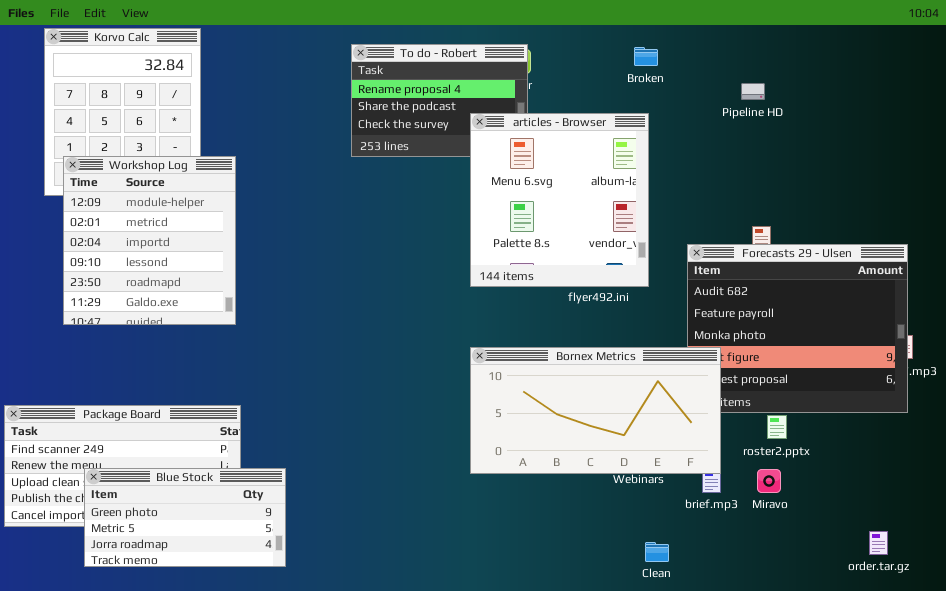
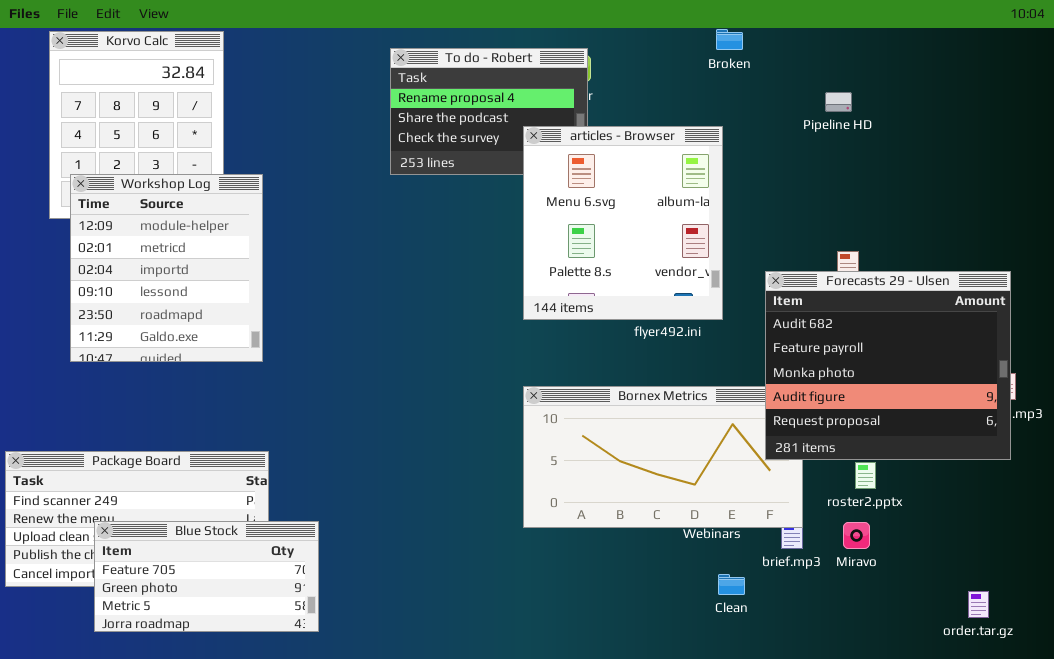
Broken: [634,47,658,66] -> [716,29,743,50], moved
Forecasts 29 - Ulsen: [687,244,908,413] -> [765,271,1011,460], raised
Blue Stock: [84,468,286,567] -> [94,521,319,632], scrolled up 1 row
Clean: [645,542,669,562] -> [718,574,745,595], moved

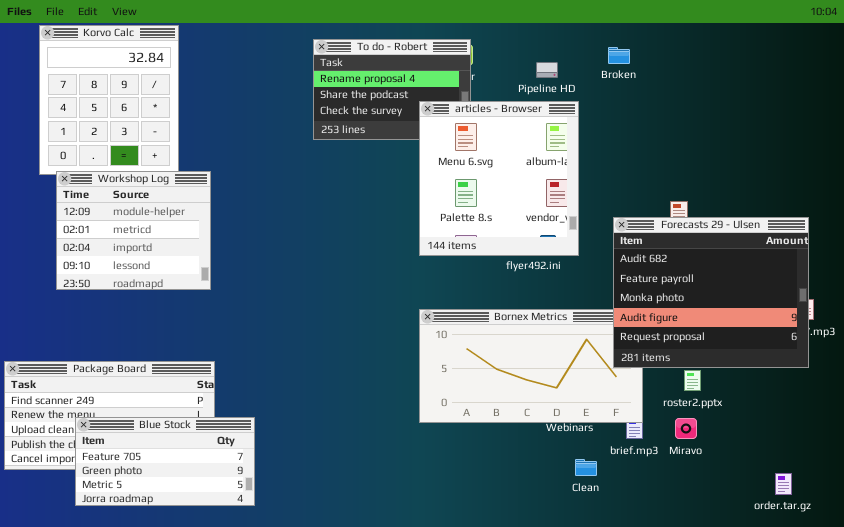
Broken: [716,29,743,50] -> [608,47,630,64], moved
Pipeline HD: [825,92,852,112] -> [536,62,558,78], moved
Workshop Log: [70,174,263,362] -> [56,171,211,290], resized

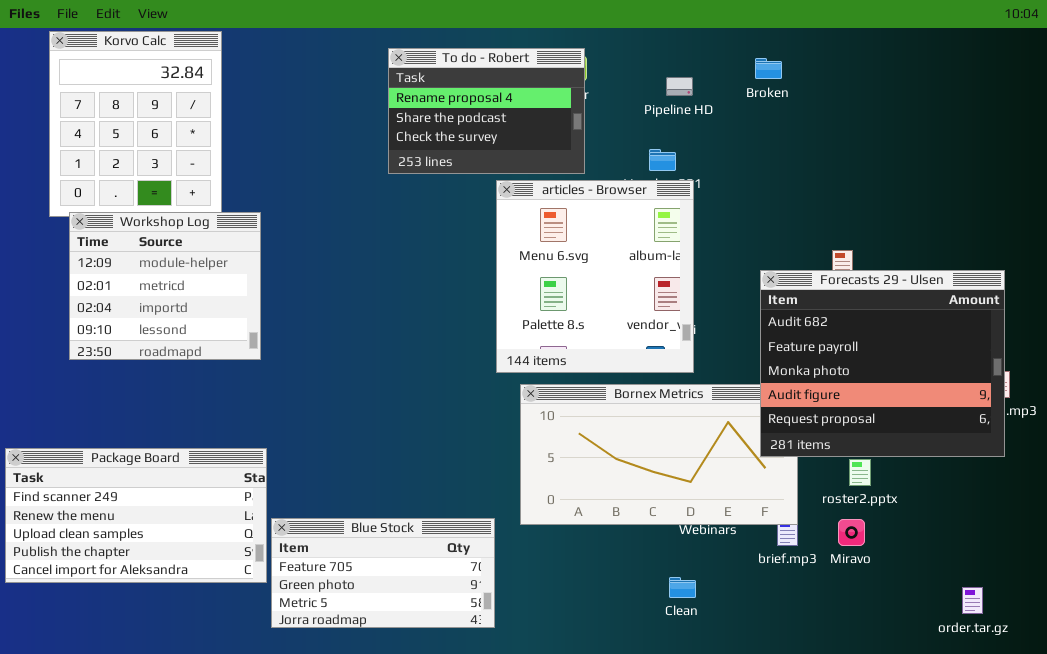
articles - Browser: [419,101,579,256] -> [496,180,694,373], moved
Blue Stock: [75,417,255,506] -> [271,518,495,628], moved
Clean: [575,459,597,476] -> [669,577,696,598], moved

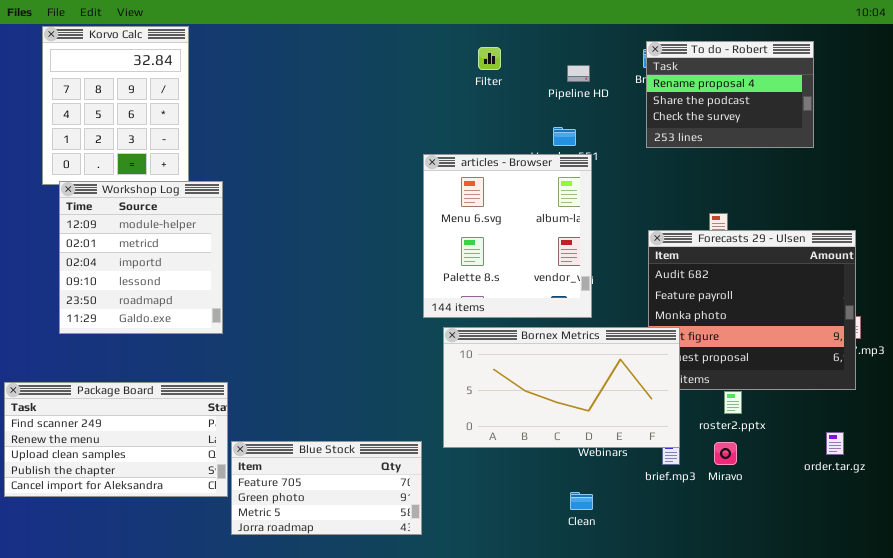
To do - Robert: [388,48,585,174] -> [646,41,814,148], moved
Workshop Log: [69,212,261,360] -> [59,181,223,334], resized
Bornex Metrics: [520,384,798,525] -> [443,327,680,448], raised
order.tar.gz: [962,587,983,614] -> [826,432,844,455], moved

